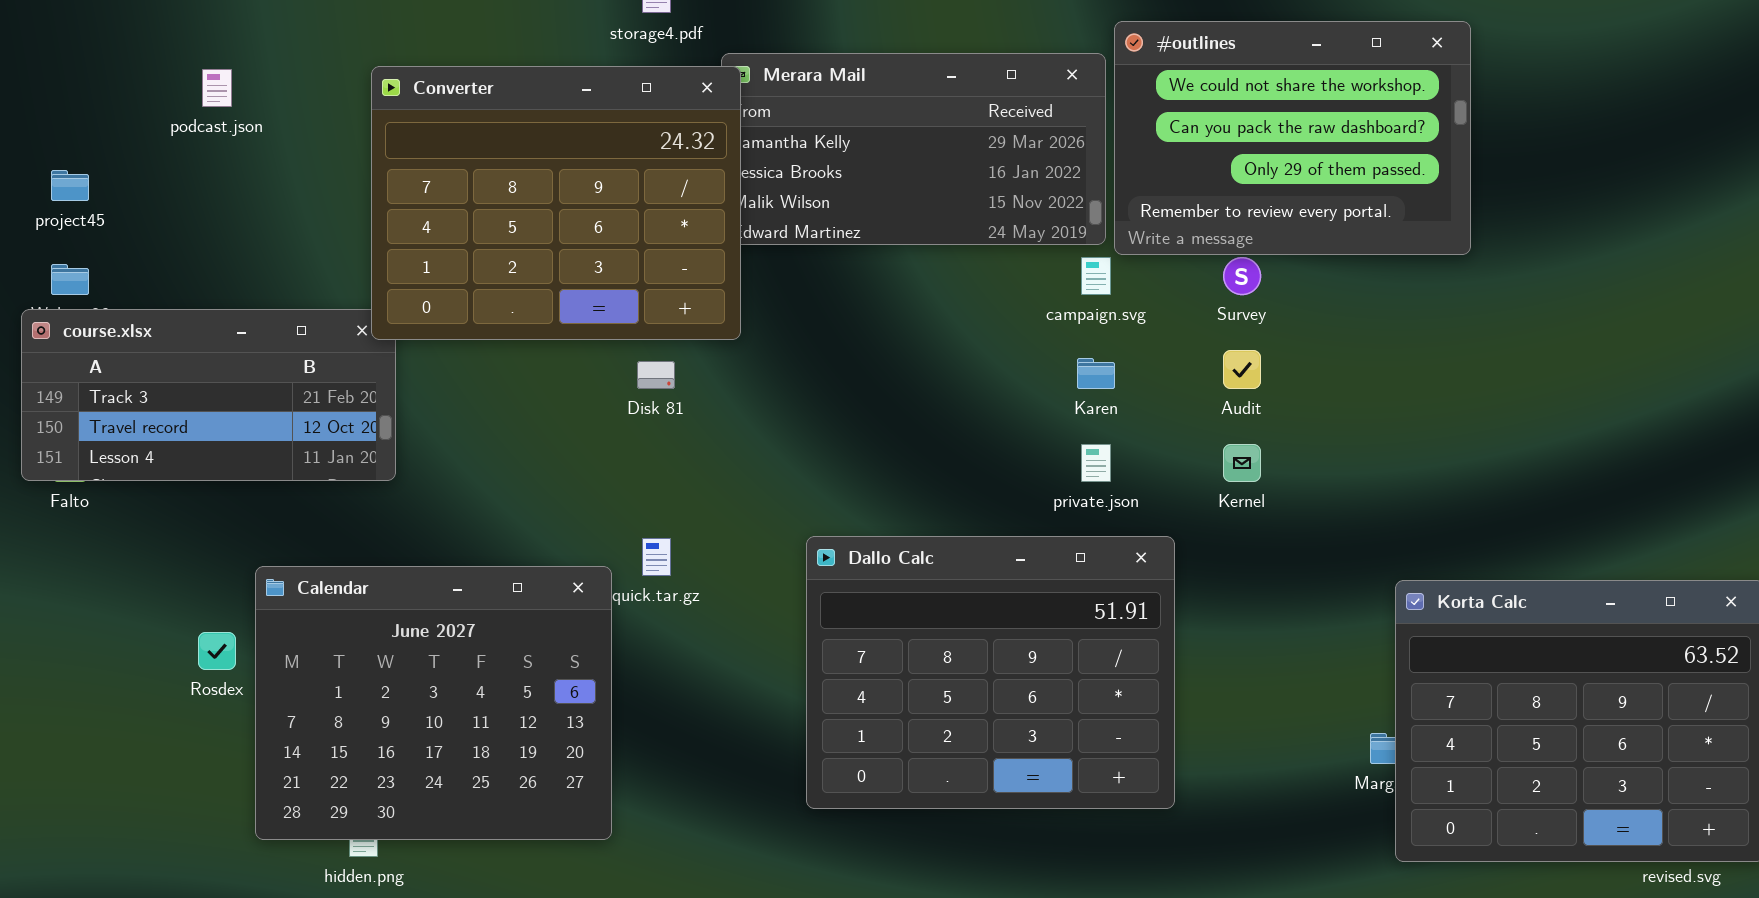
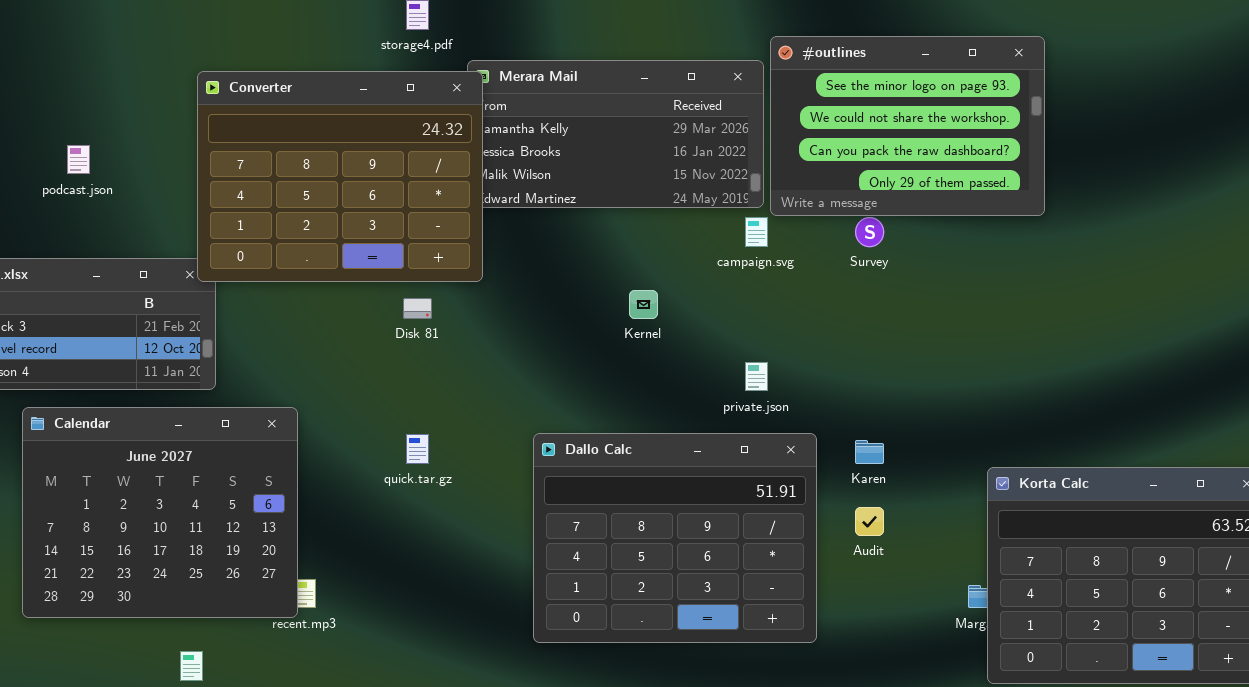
#outlines: [1114,21,1471,255] -> [770,36,1045,216], scrolled up 1 row
podcast.json: [202,69,232,107] -> [67,145,90,174], moved
Audit: [1223,350,1261,389] -> [855,507,884,536], moved
Karen: [1077,358,1115,389] -> [855,440,884,464], moved
Kernel: [1223,444,1261,482] -> [629,290,658,319], moved
Calendar: [255,566,612,840] -> [22,407,298,618], moved

